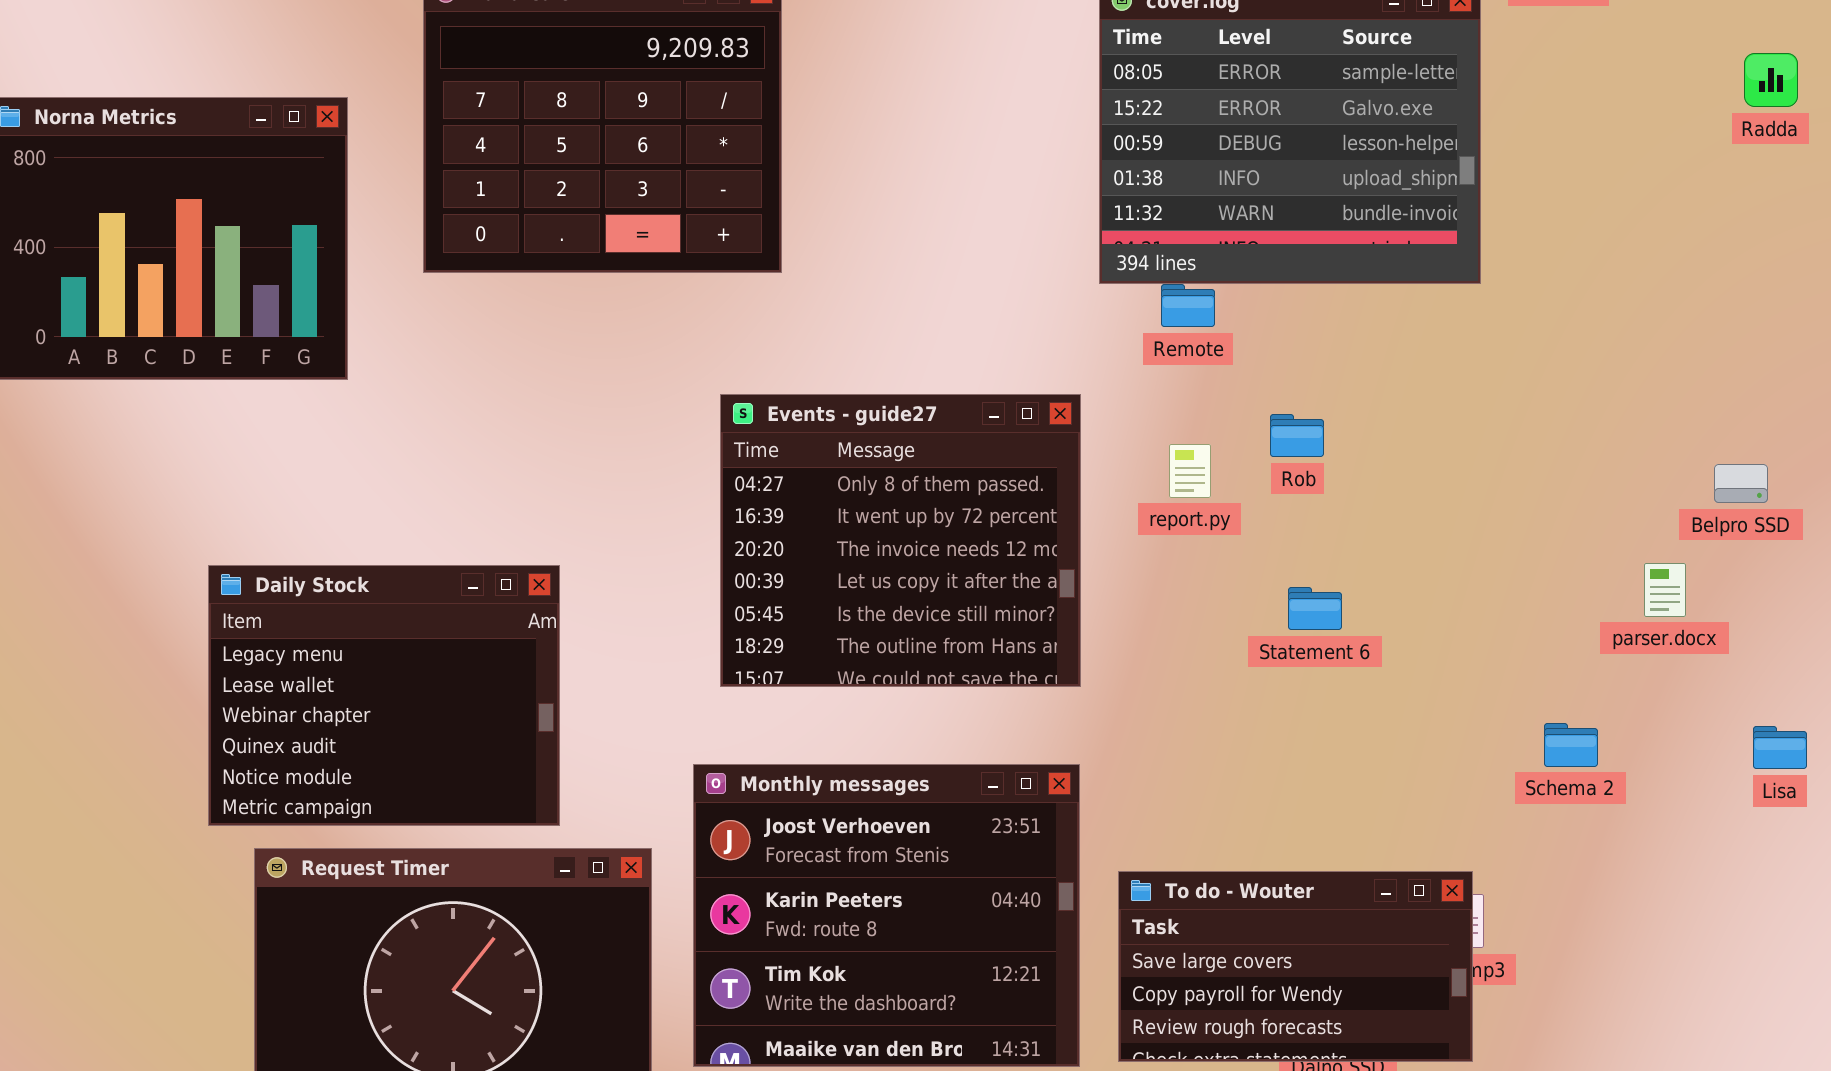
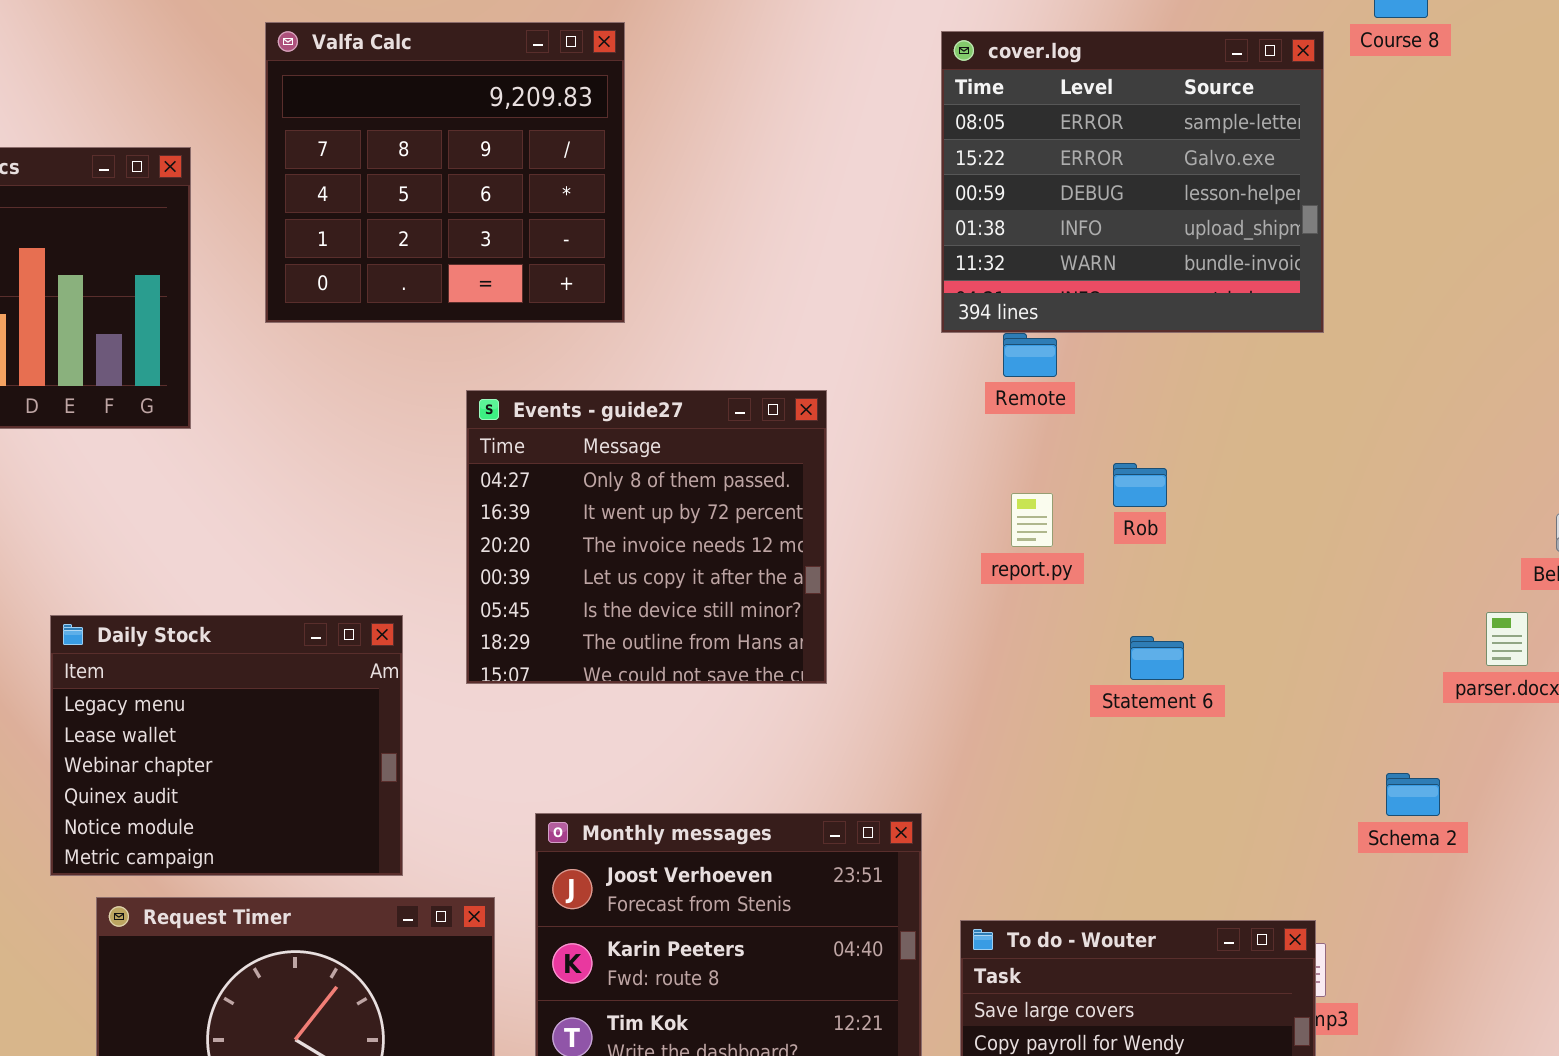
Events - guide27: [720,394,1081,687] -> [466,390,827,684], moved

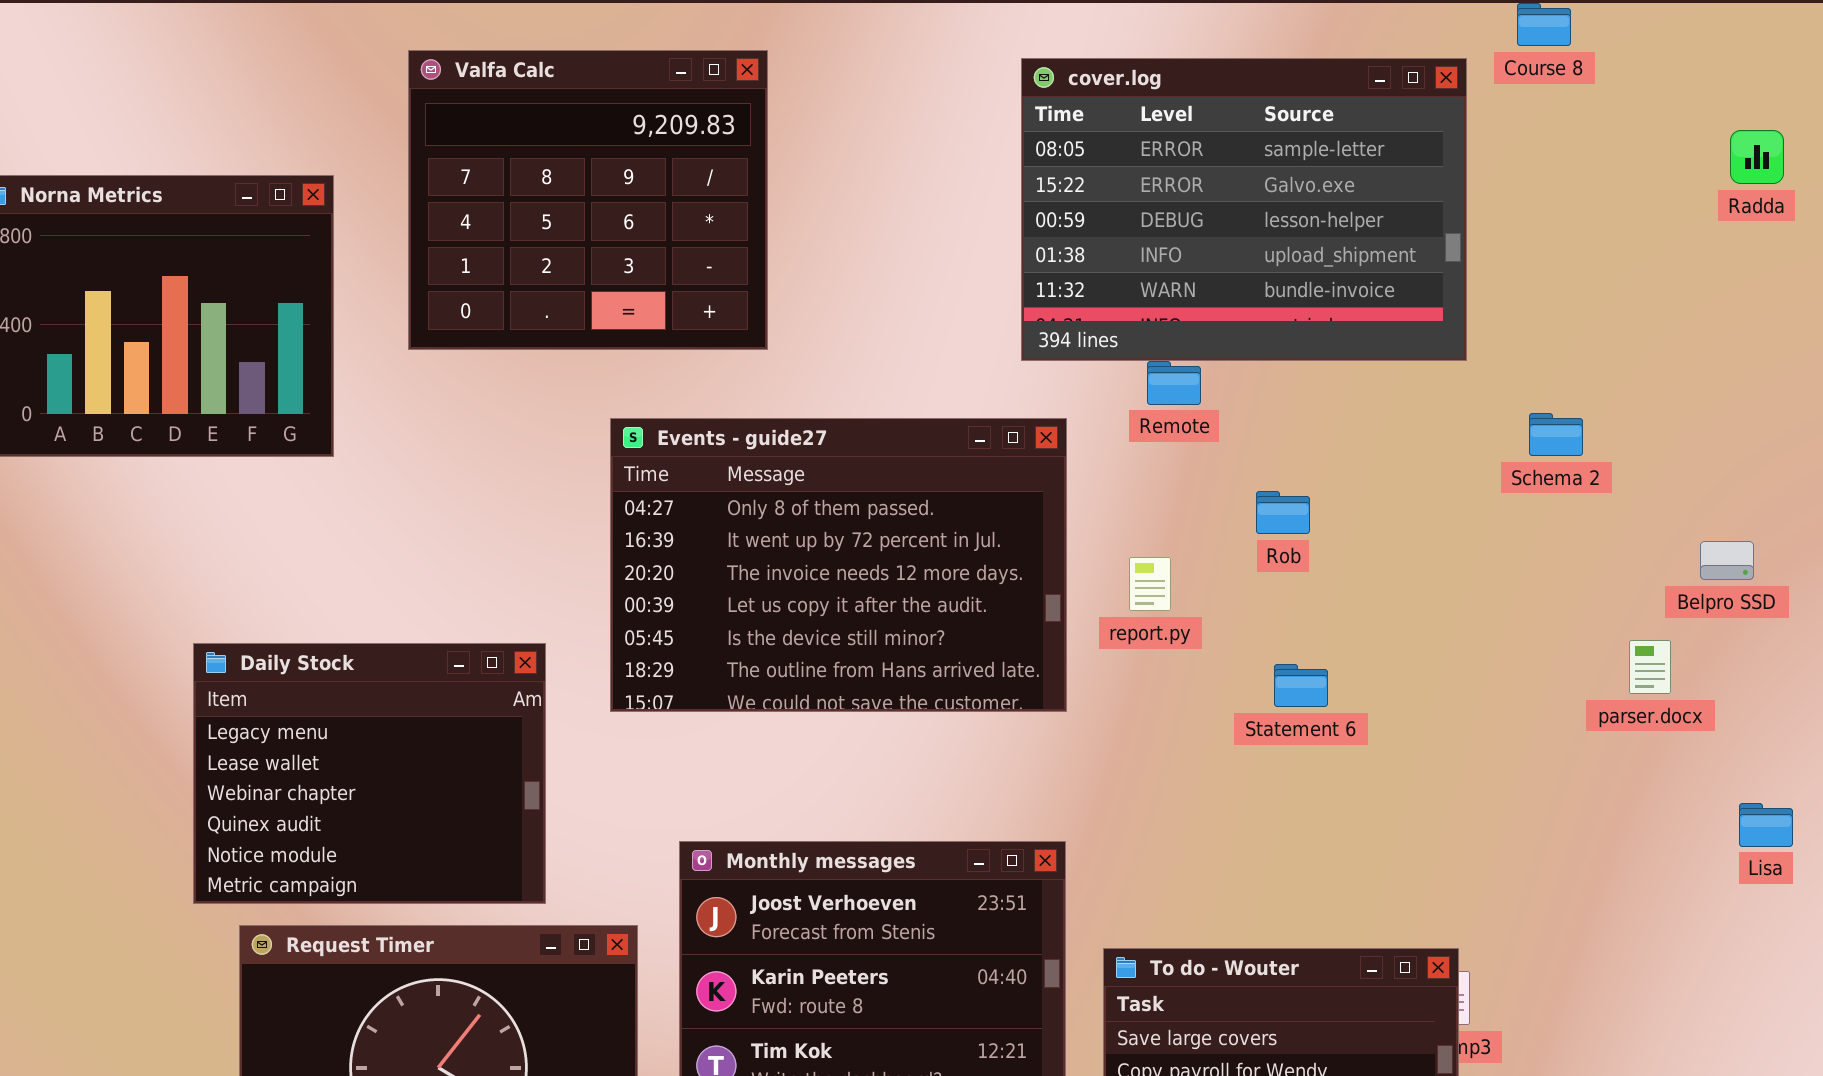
cover.log: [941,31,1324,333] -> [1021,58,1467,361], resized
Events - guide27: [466,390,827,684] -> [610,418,1067,712], resized
report.py: [1011,493,1053,547] -> [1129,557,1171,611], moved
Schema 2: [1386,773,1440,816] -> [1529,413,1583,456], moved

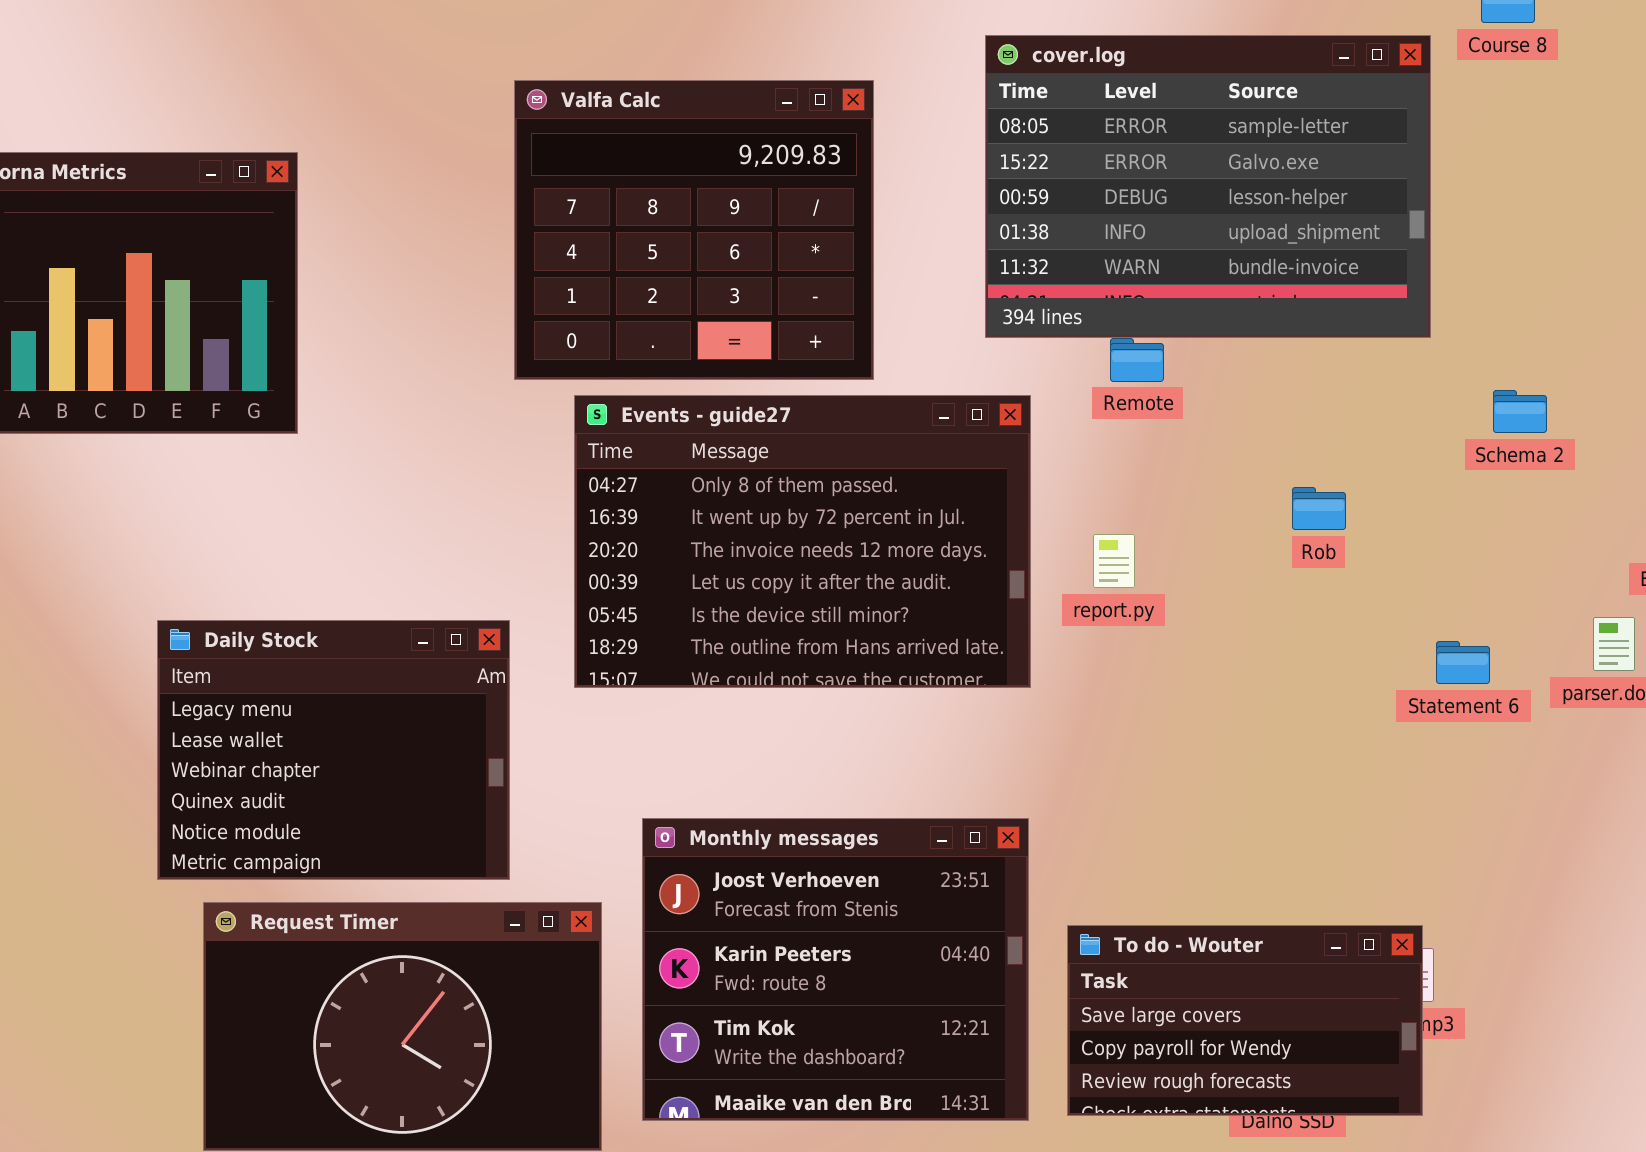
Valfa Calc: [408,50,768,350] -> [514,80,874,380], moved
Rob: [1256,491,1310,534] -> [1292,487,1346,530], moved
Statement 6: [1274,664,1328,707] -> [1436,641,1490,684], moved

